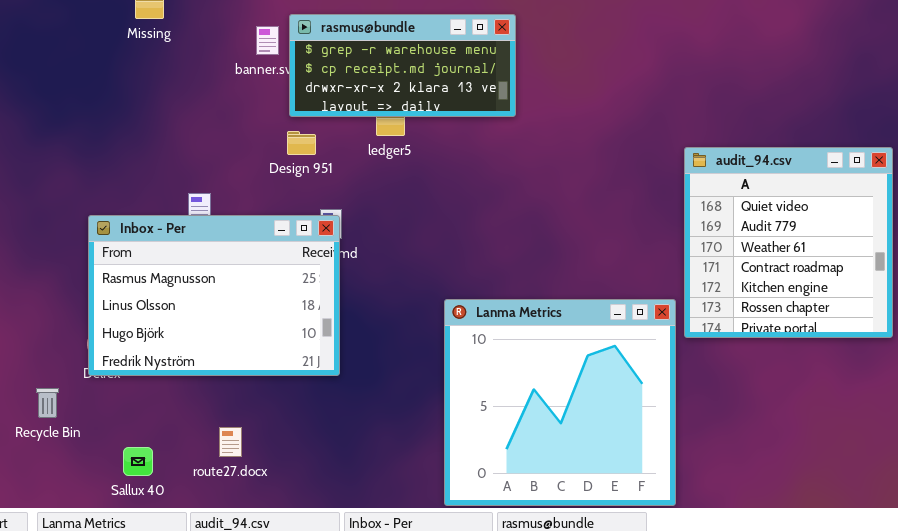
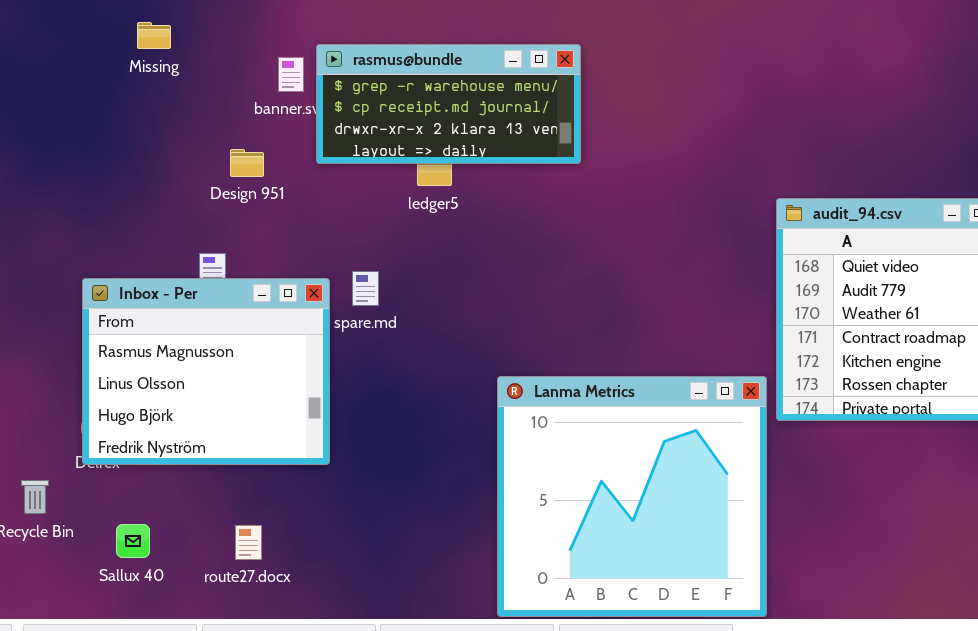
Design 951: [287,131,316,155] -> [230,149,264,177], moved
Inbox - Per: [88,215,340,376] -> [82,278,330,465], resized
Sallux 40: [123,447,153,476] -> [116,524,150,558], moved

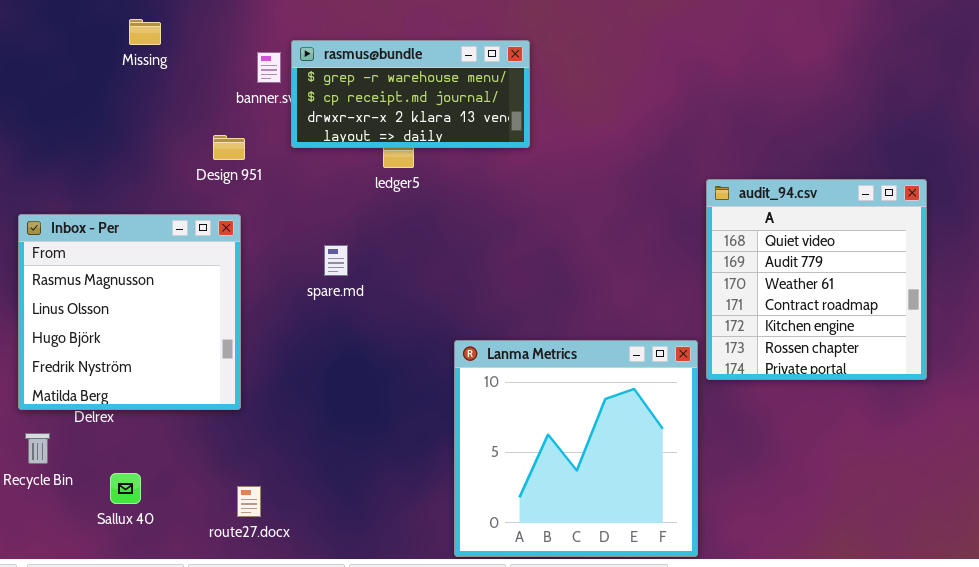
Inbox - Per: [82,278,330,465] -> [18,214,241,410], moved, resized
route27.docx: [235,525,262,560] -> [237,486,261,517], moved

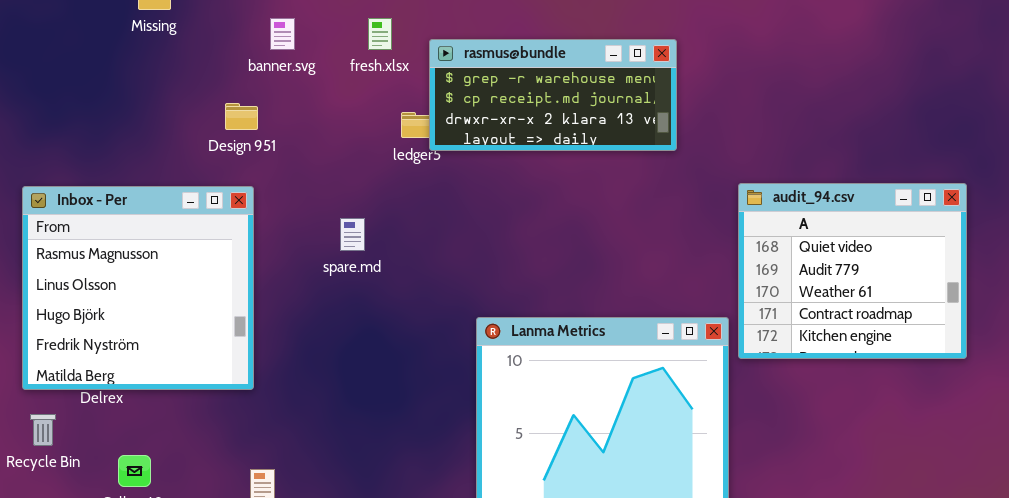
rasmus@bundle: [291,40,530,148] -> [429,39,677,151], moved
audit_94.csv: [706,179,927,380] -> [738,183,967,359], resized

